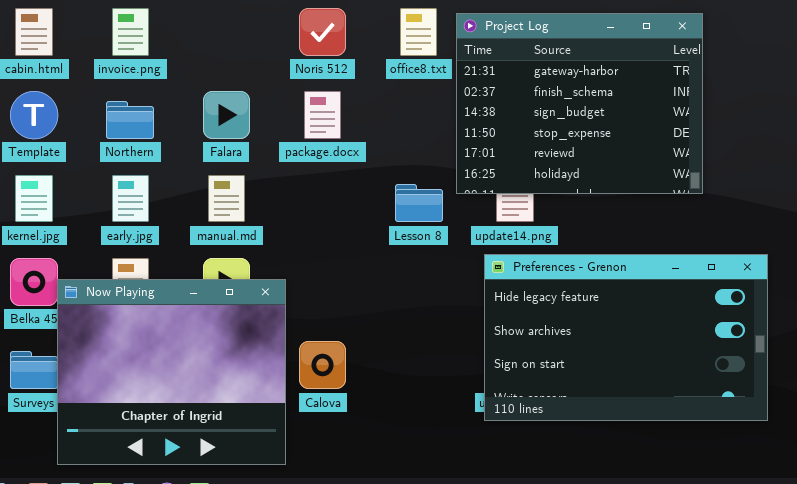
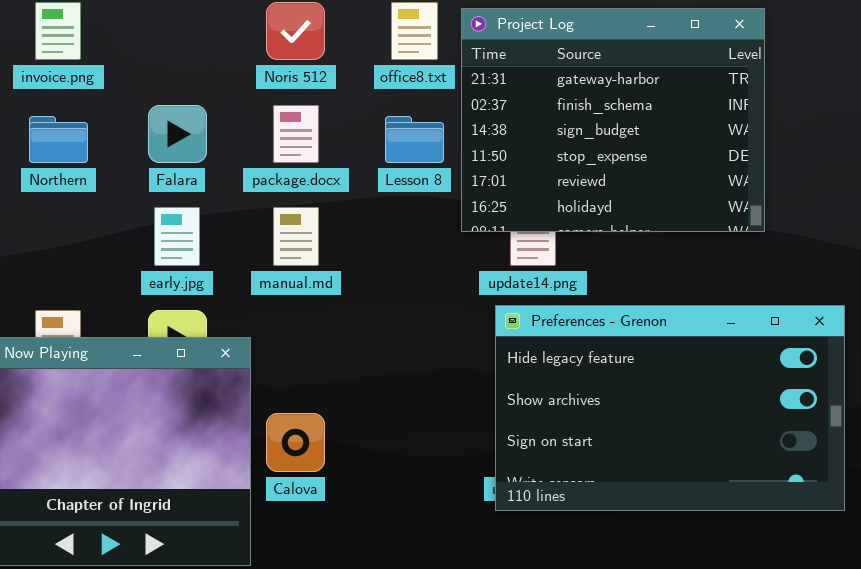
early.jpg: [112,175,149,222] -> [154,207,200,266], moved
manual.md: [208,175,245,222] -> [273,207,319,266], moved
Lesson 8: [395,184,443,222] -> [385,116,444,163], moved

